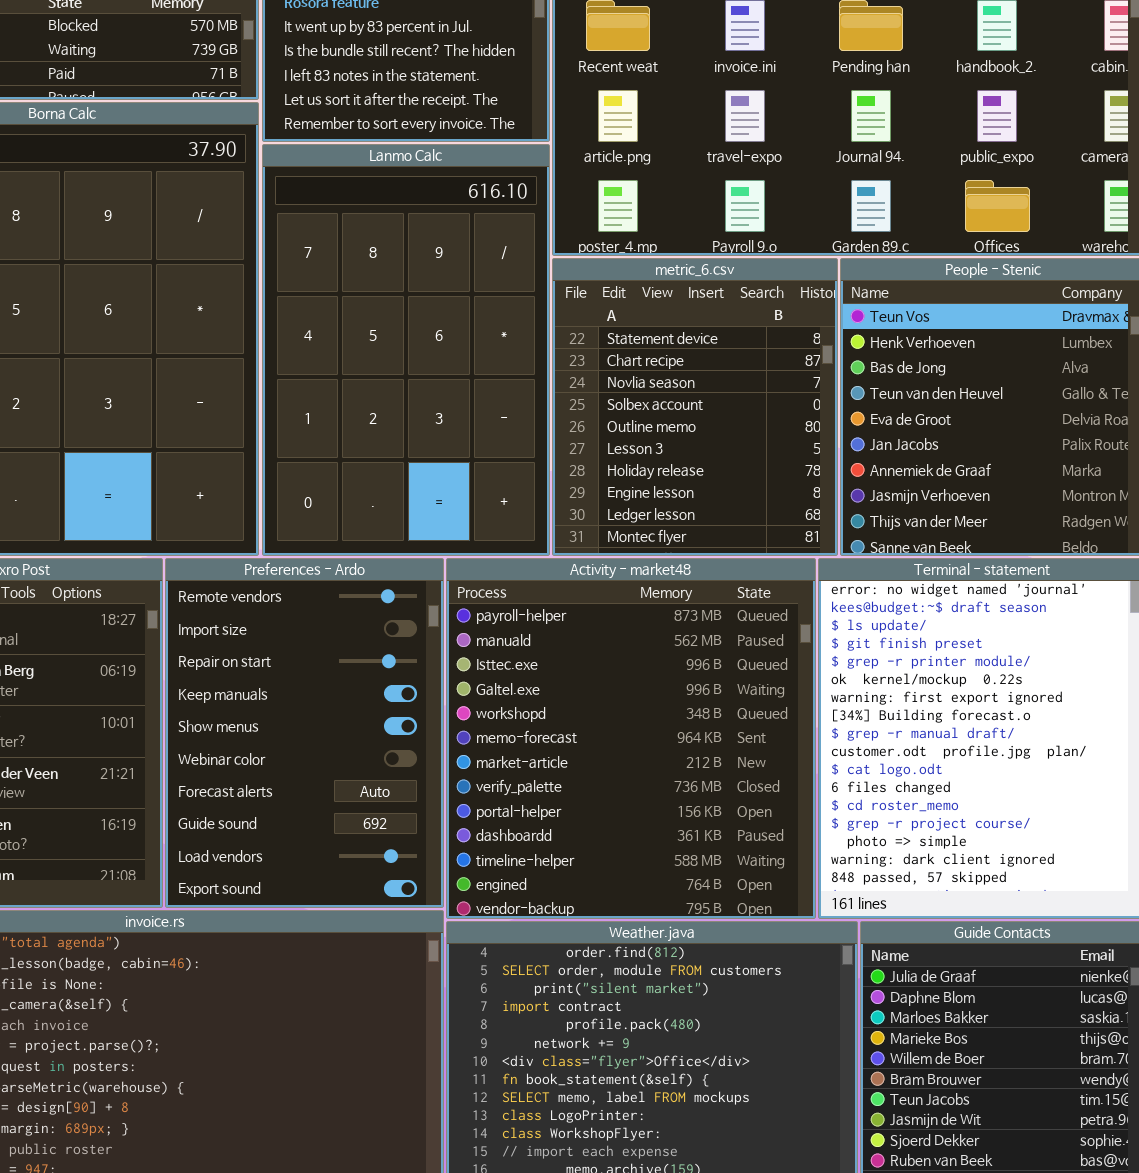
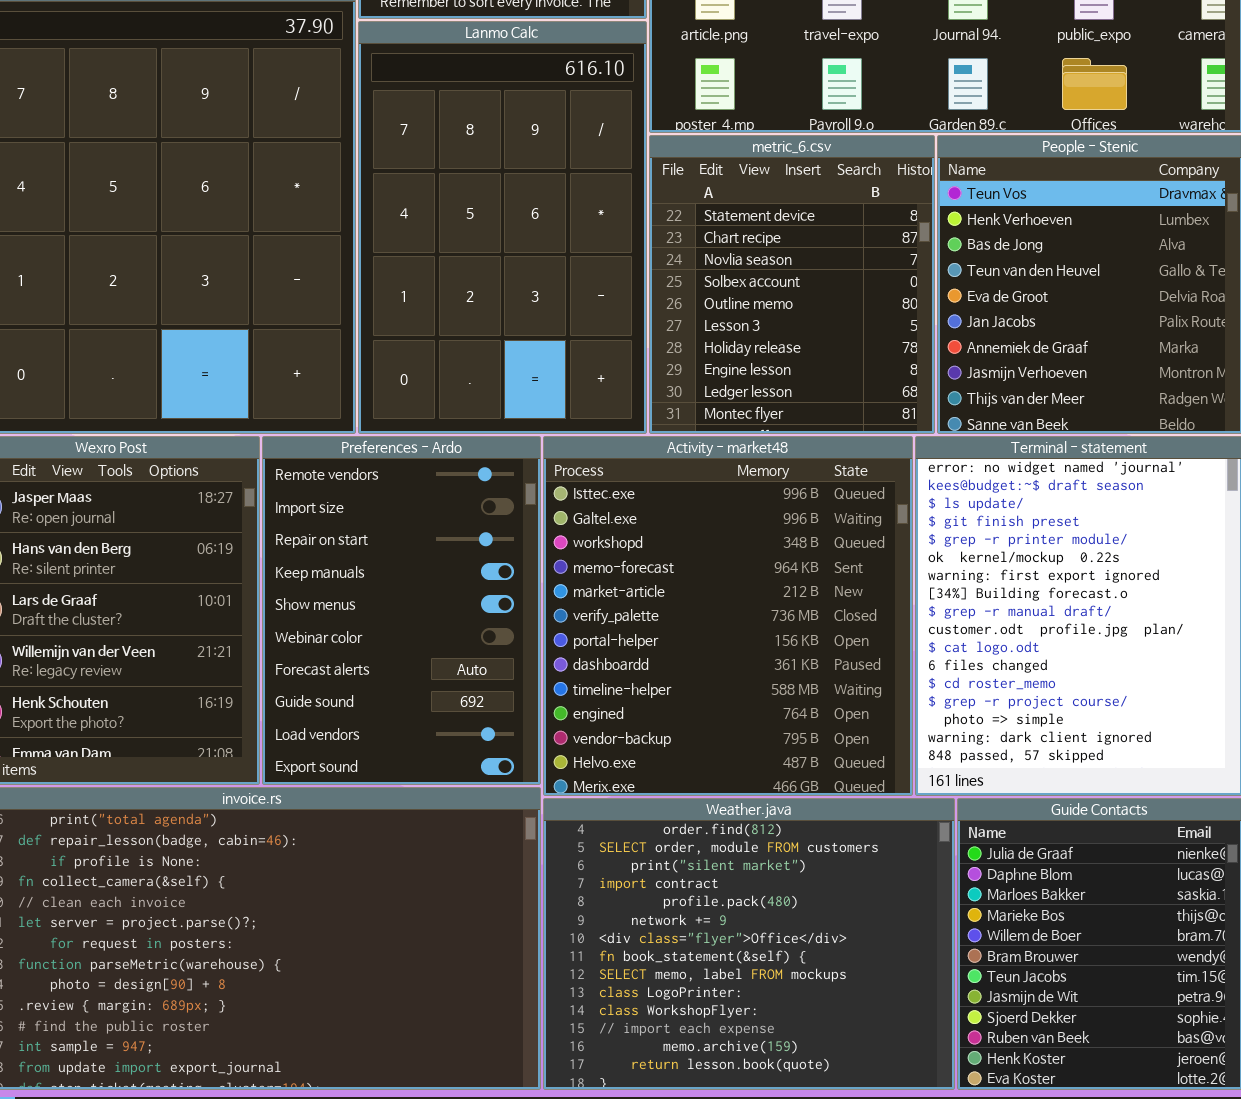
Activity - market48: [446,558,816,919] -> [543,436,913,796], scrolled down 2 rows

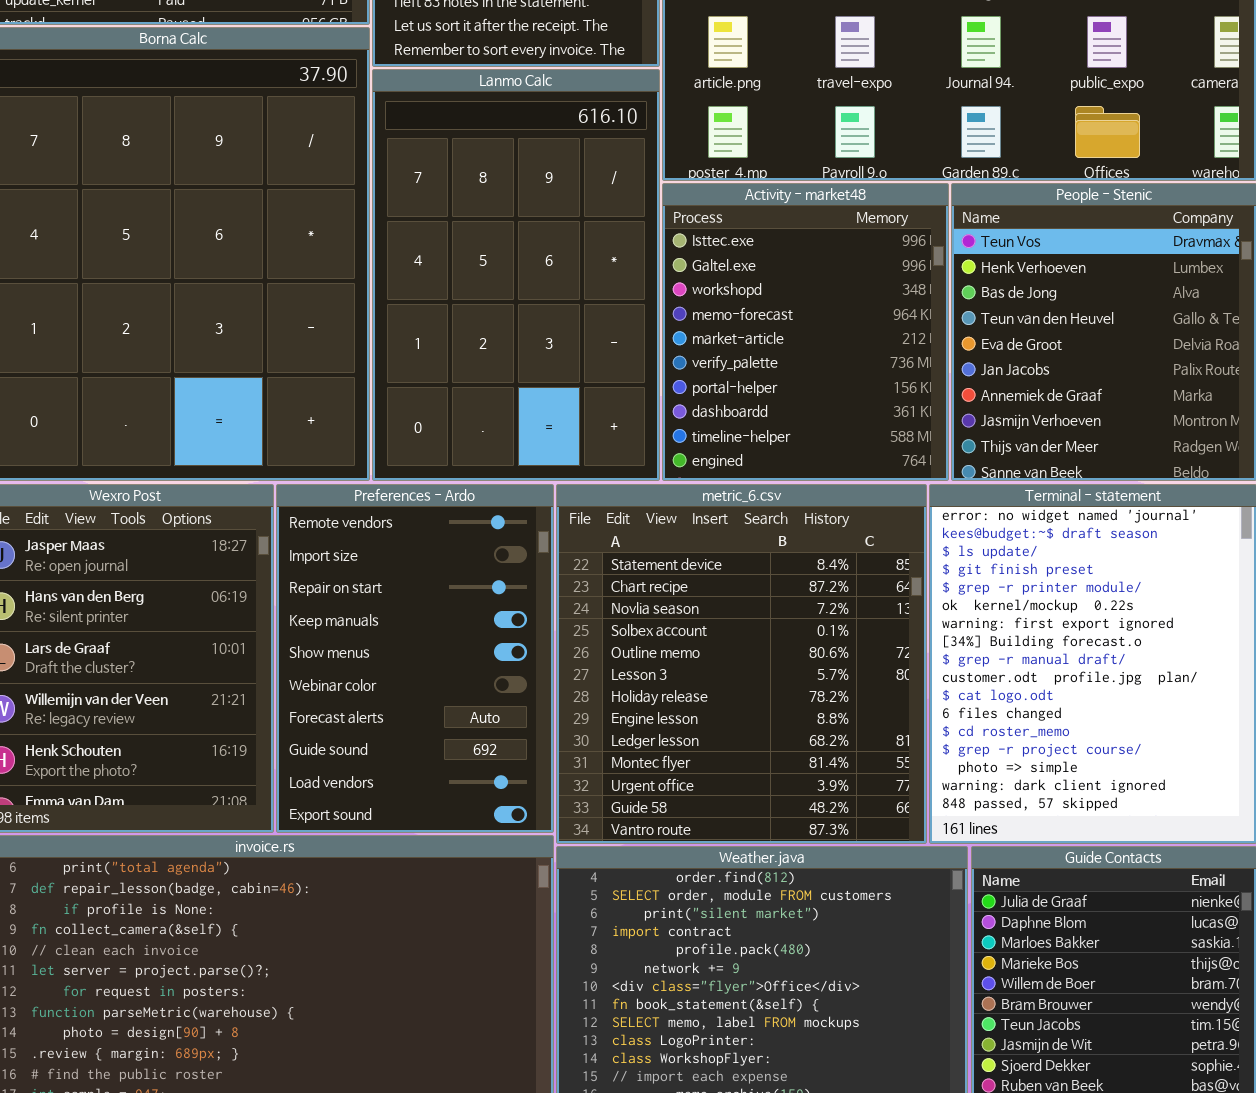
metric_6.csv: [649,135,935,434] -> [556,484,927,844], moved, resized
Activity - market48: [543,436,913,796] -> [662,183,949,481], moved, resized

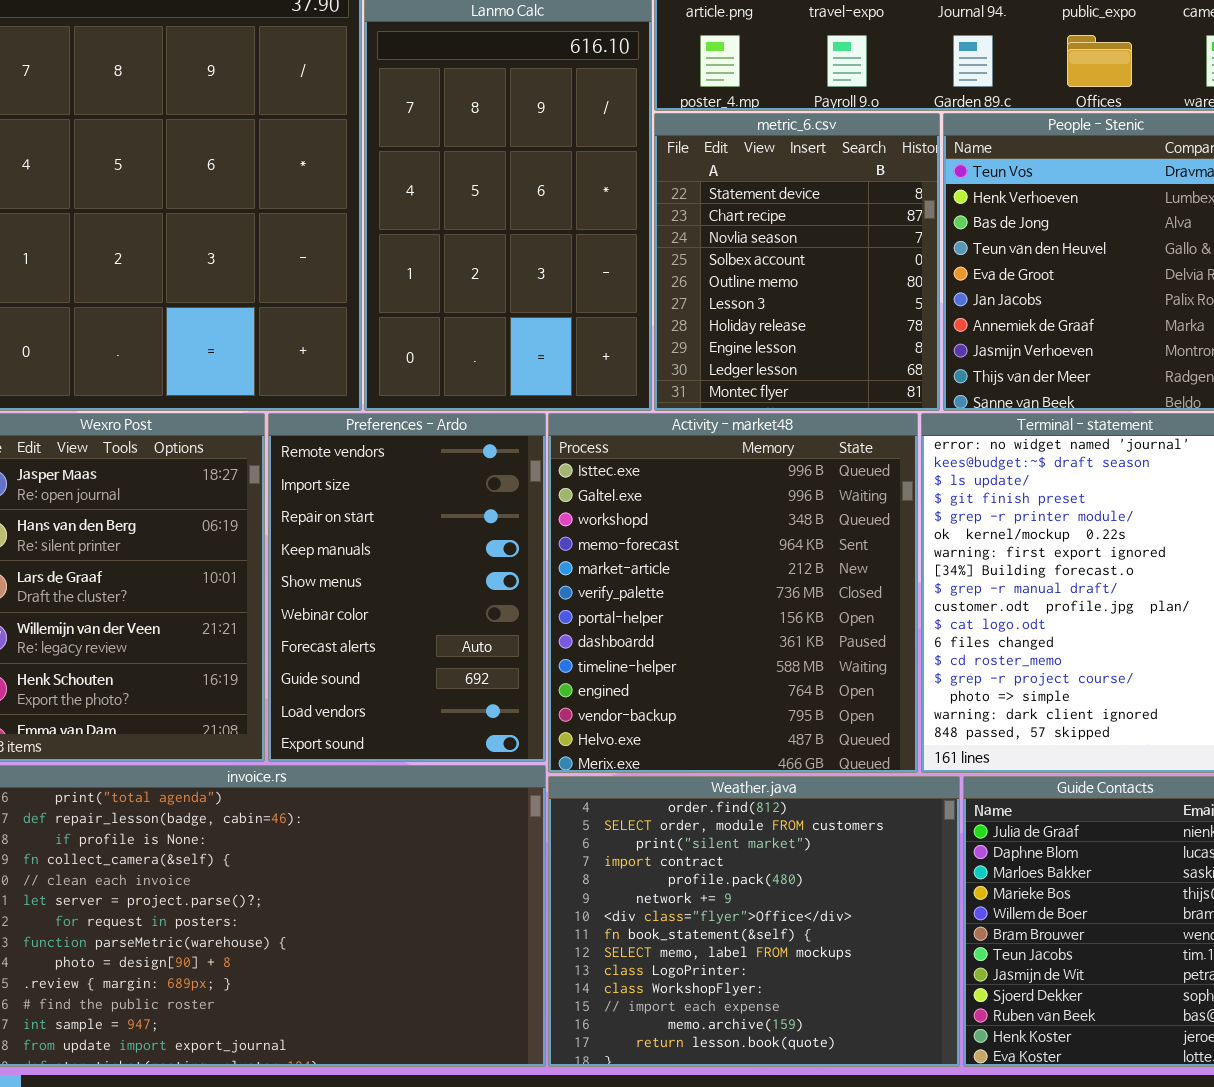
Activity - market48: [662,183,949,481] -> [548,413,918,773], moved, resized
metric_6.csv: [556,484,927,844] -> [654,113,940,411], moved, resized

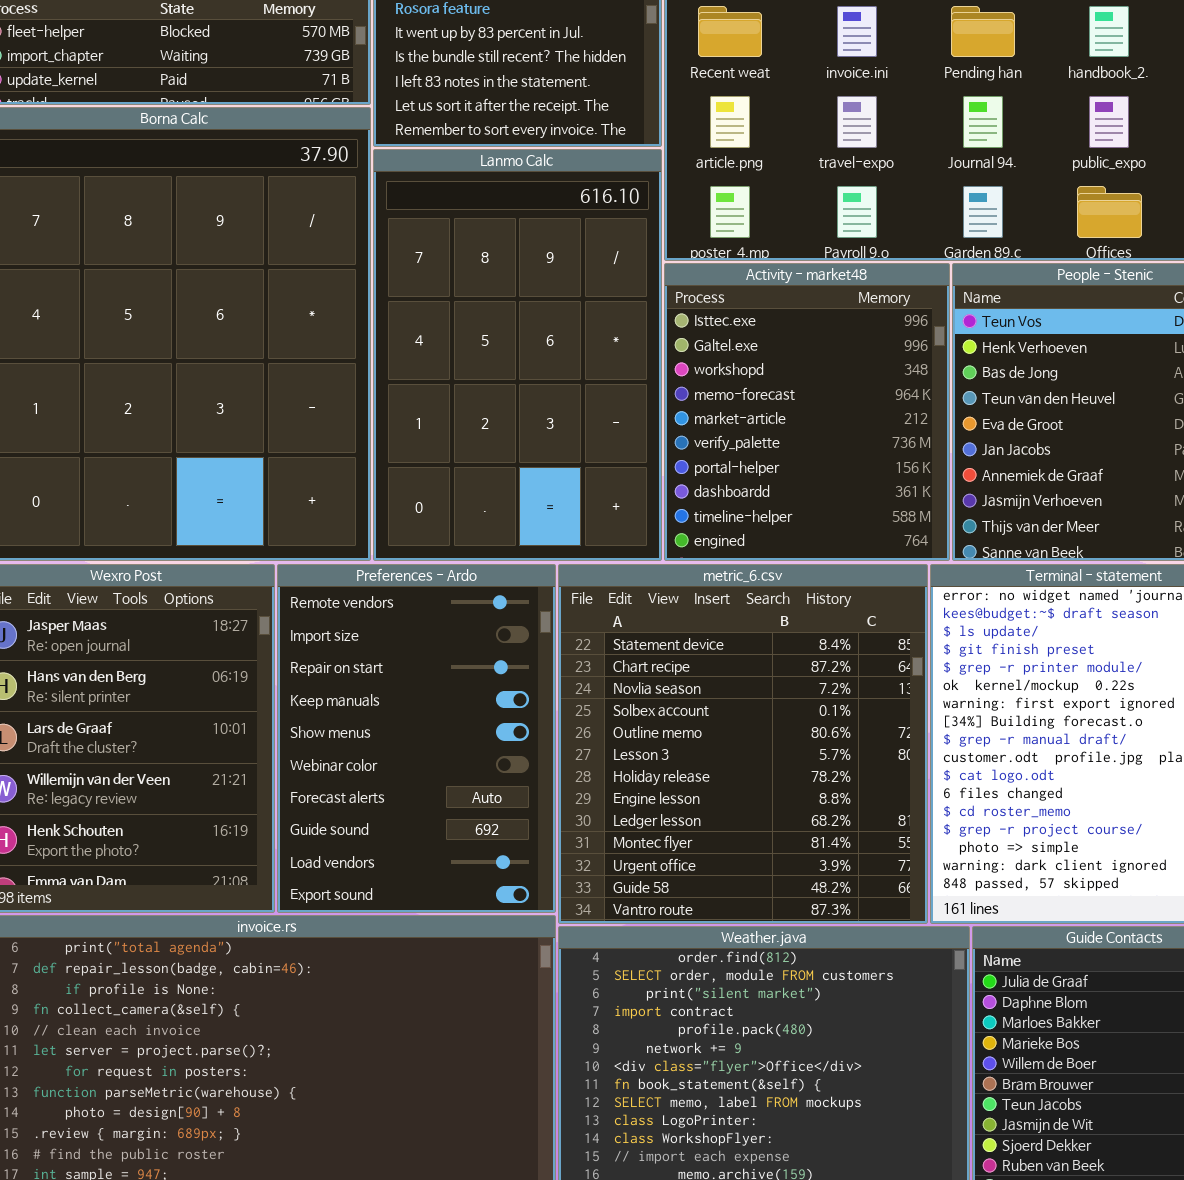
metric_6.csv: [654,113,940,411] -> [558,564,928,924], moved, resized
Activity - market48: [548,413,918,773] -> [664,263,950,561], moved, resized

